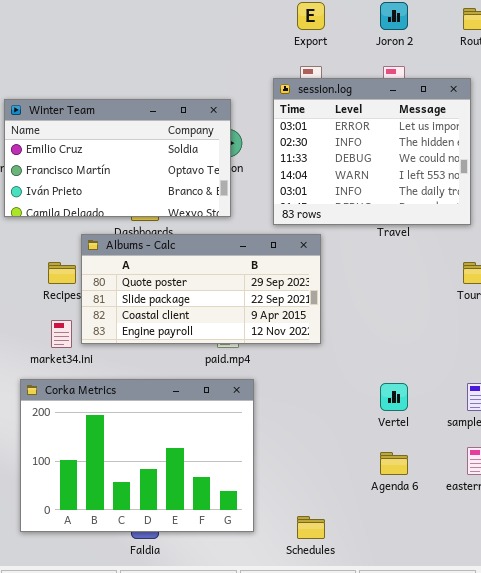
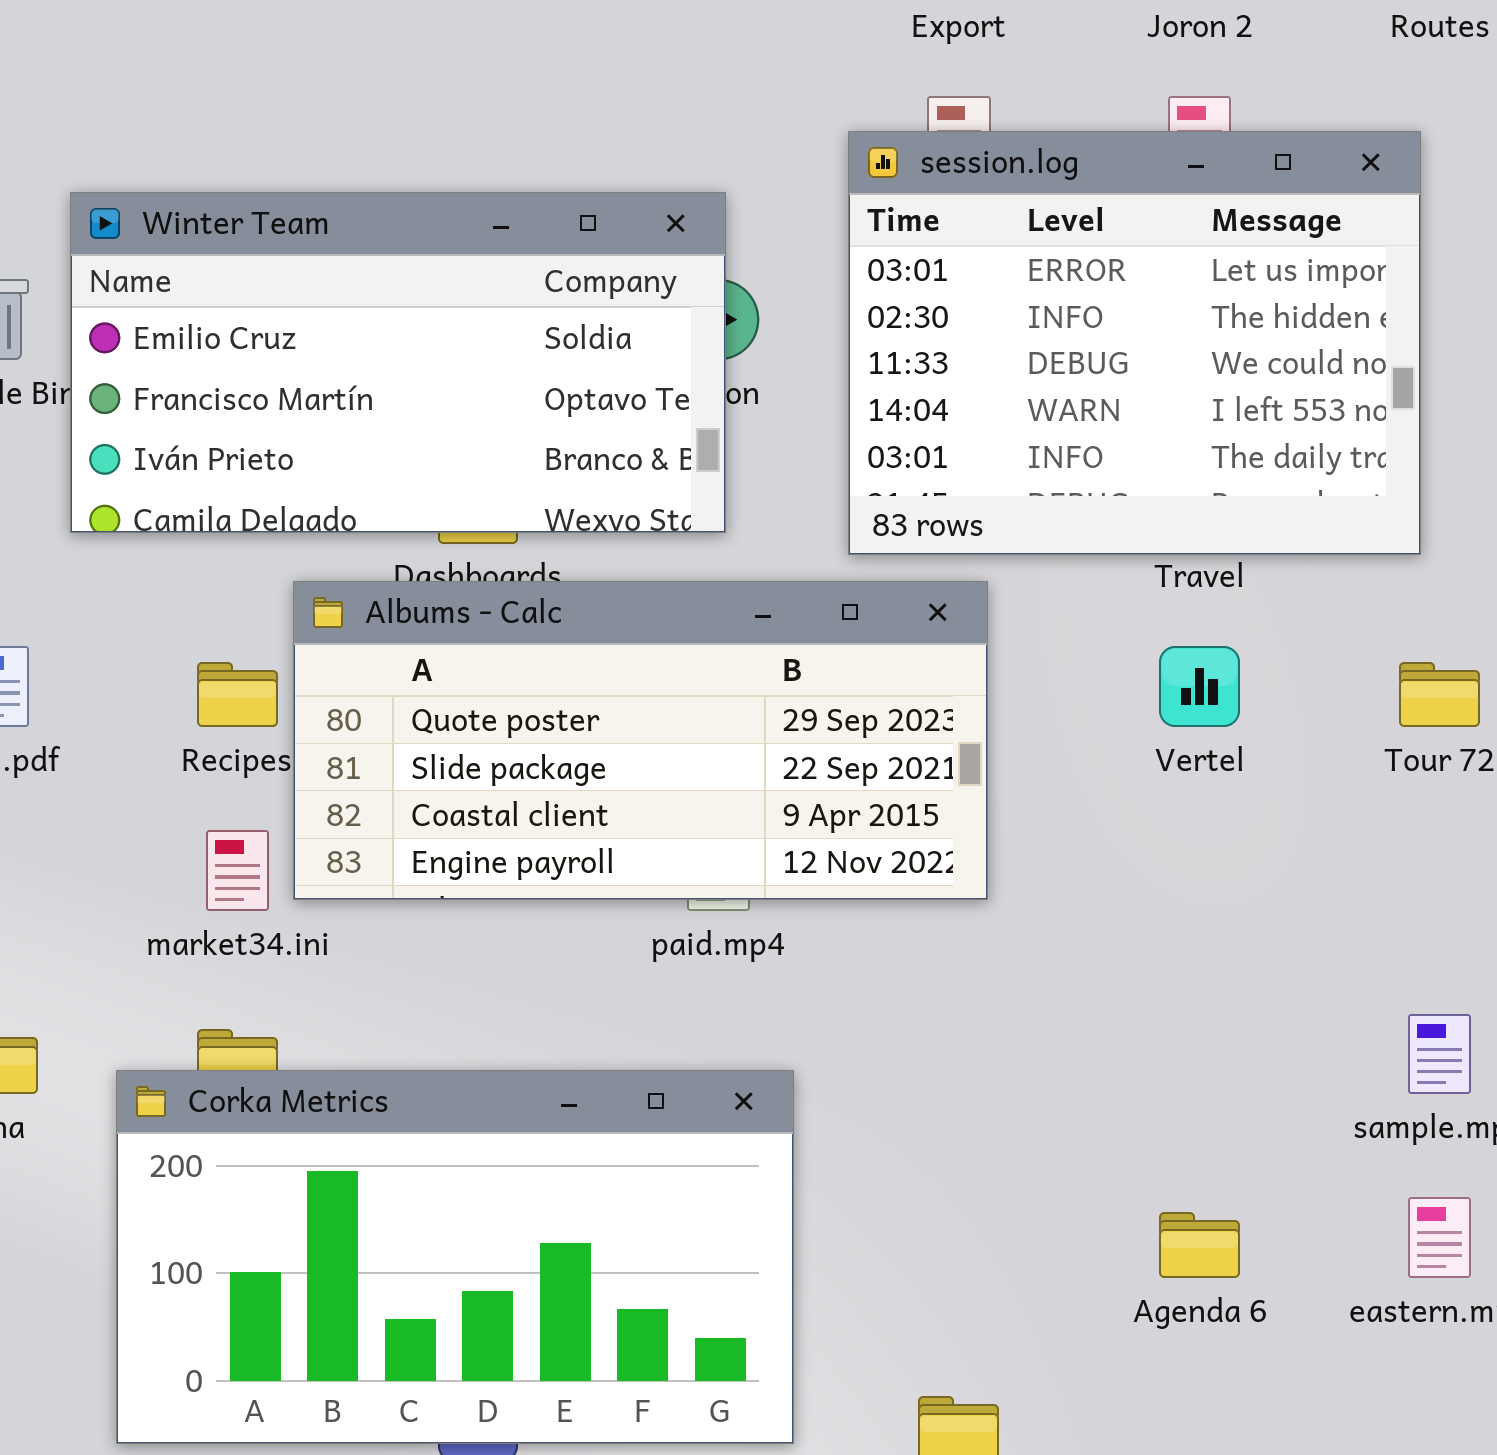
Corka Metrics: [20,379,254,532] -> [116,1070,794,1444], resized
Vertel: [380,383,408,411] -> [1159,646,1240,727], moved

